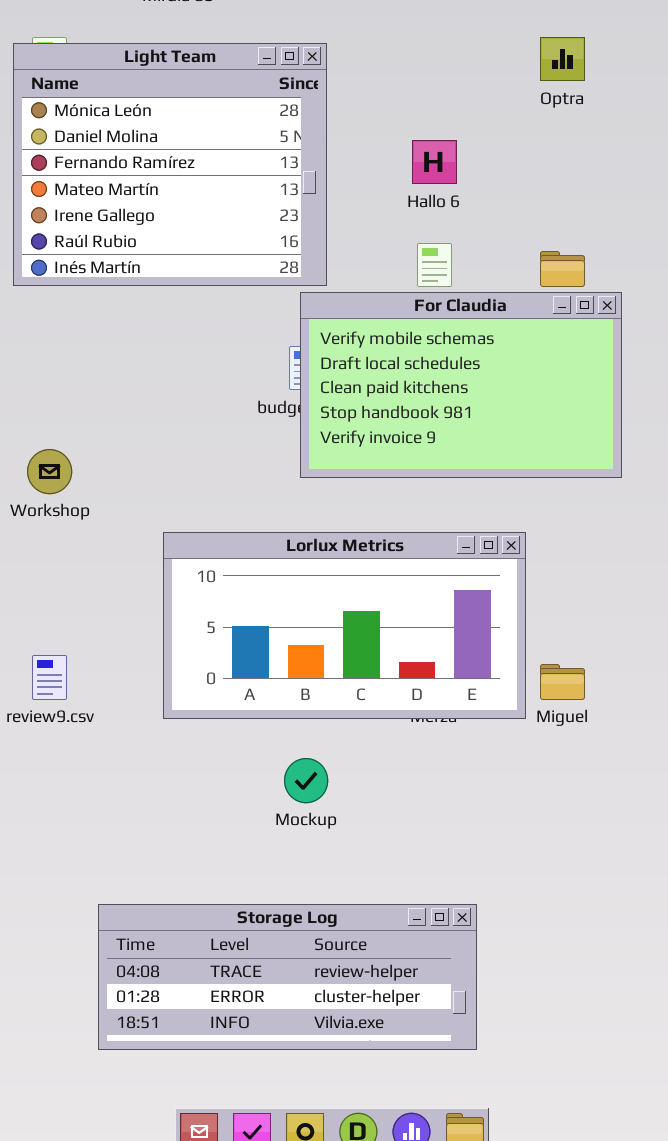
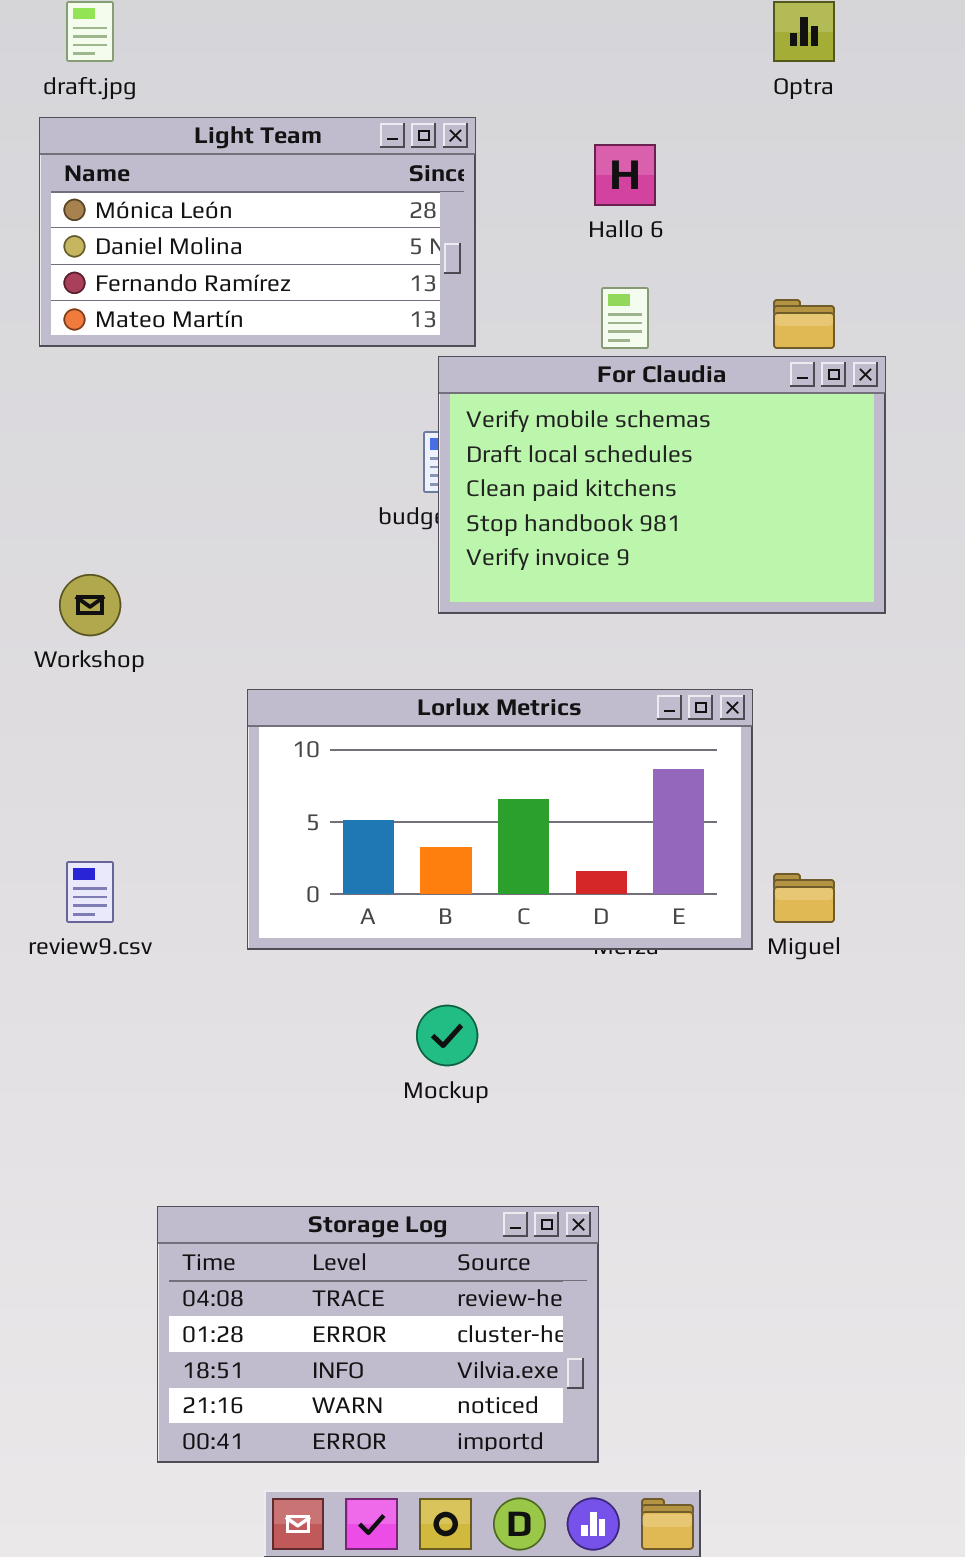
Light Team: [13,43,327,286] -> [39,117,476,347], resized
Storage Log: [98,904,477,1050] -> [157,1206,599,1463], resized

